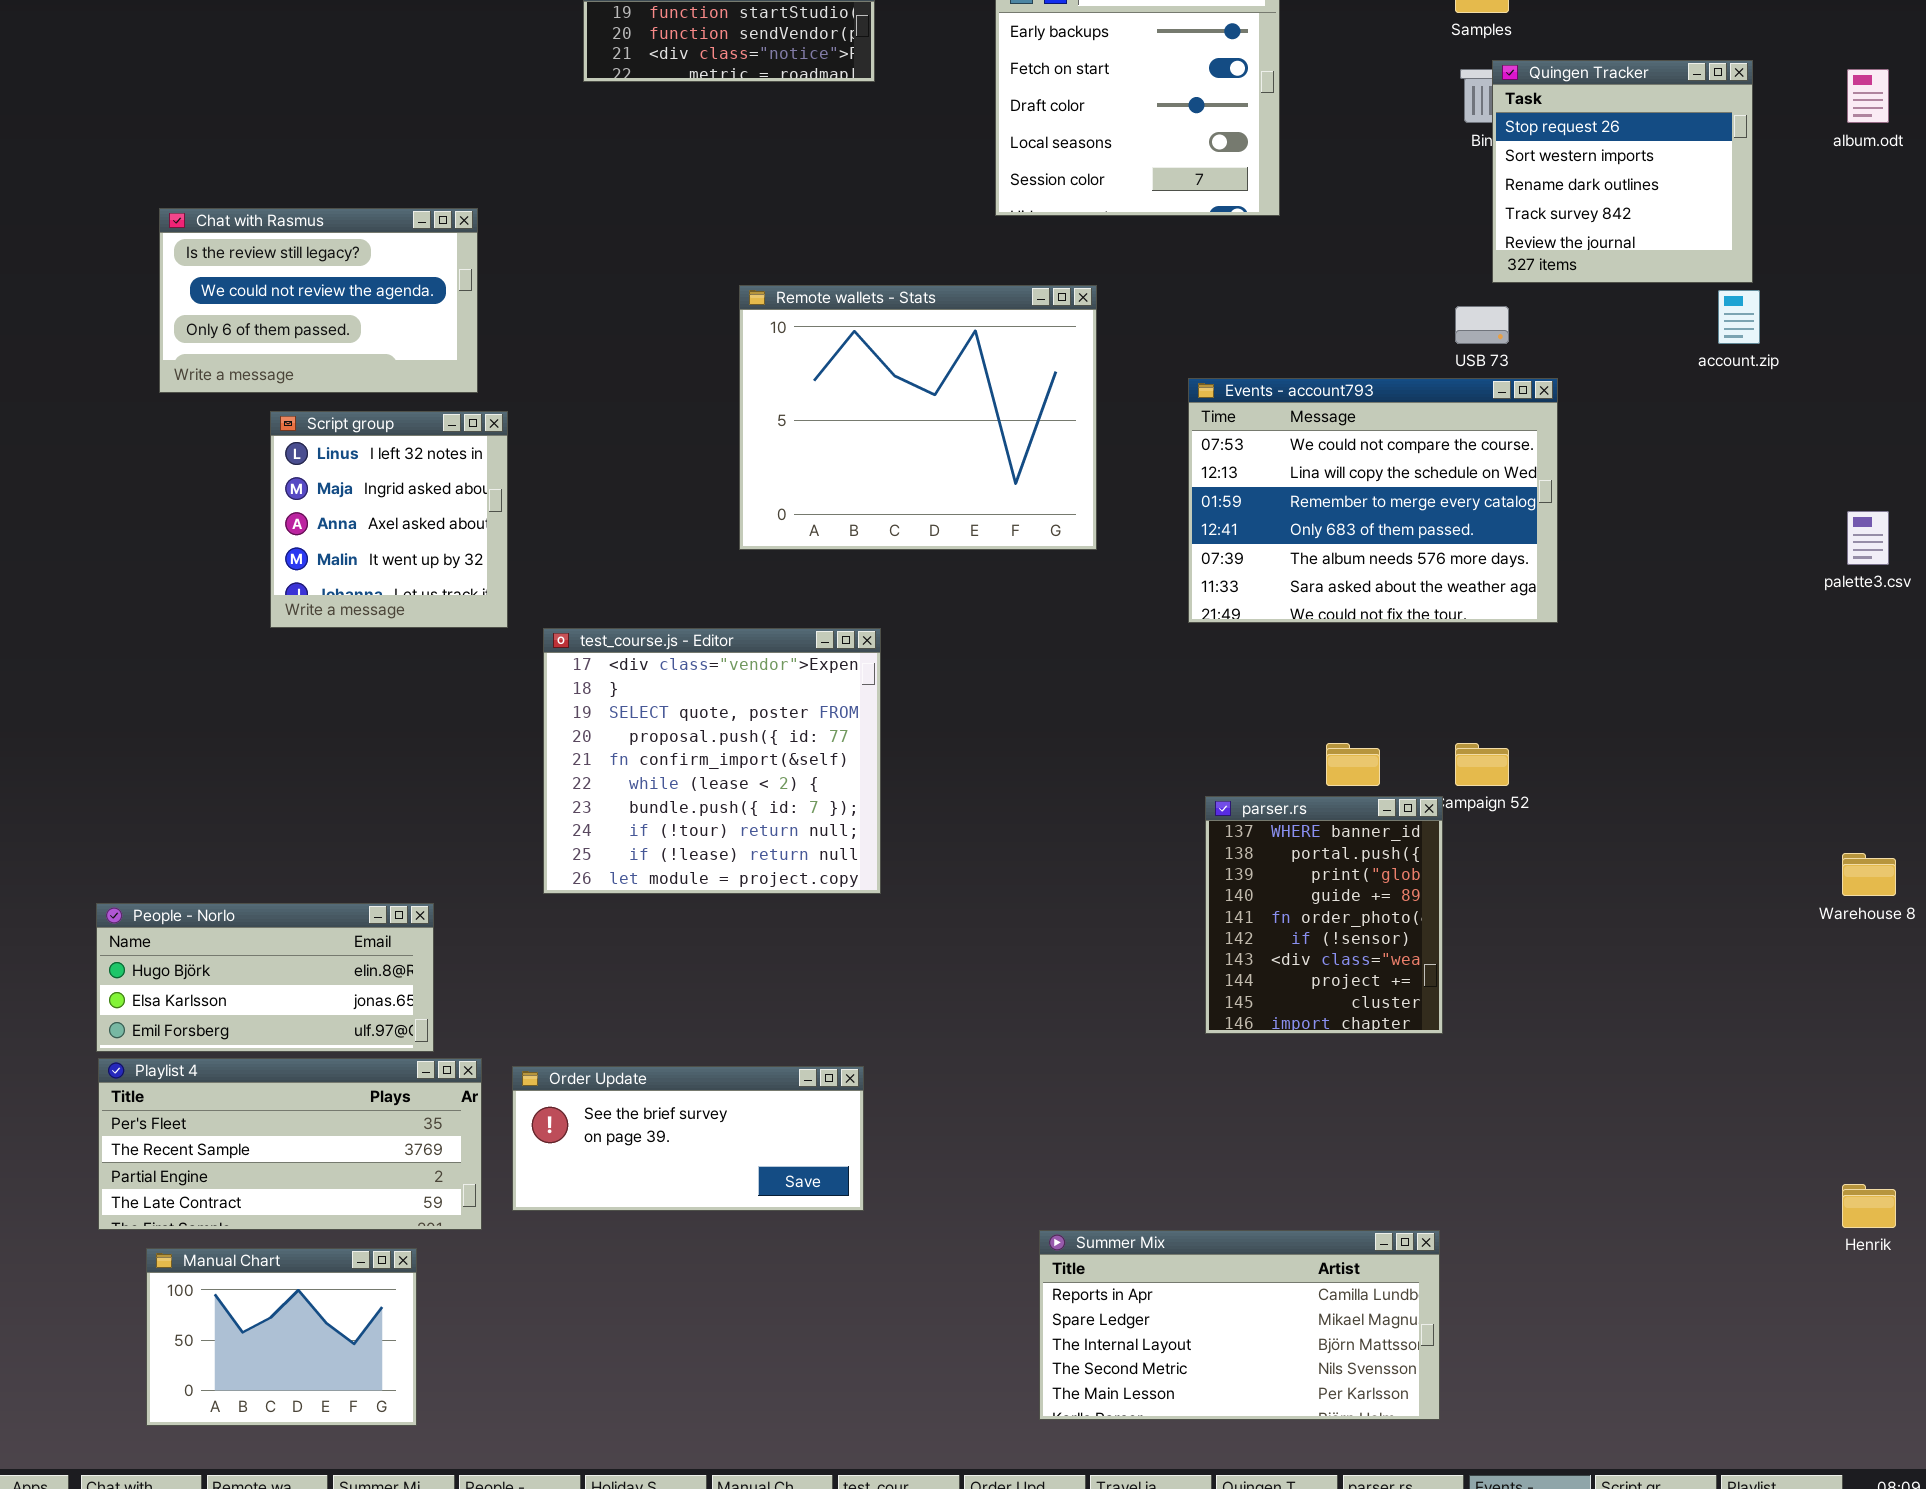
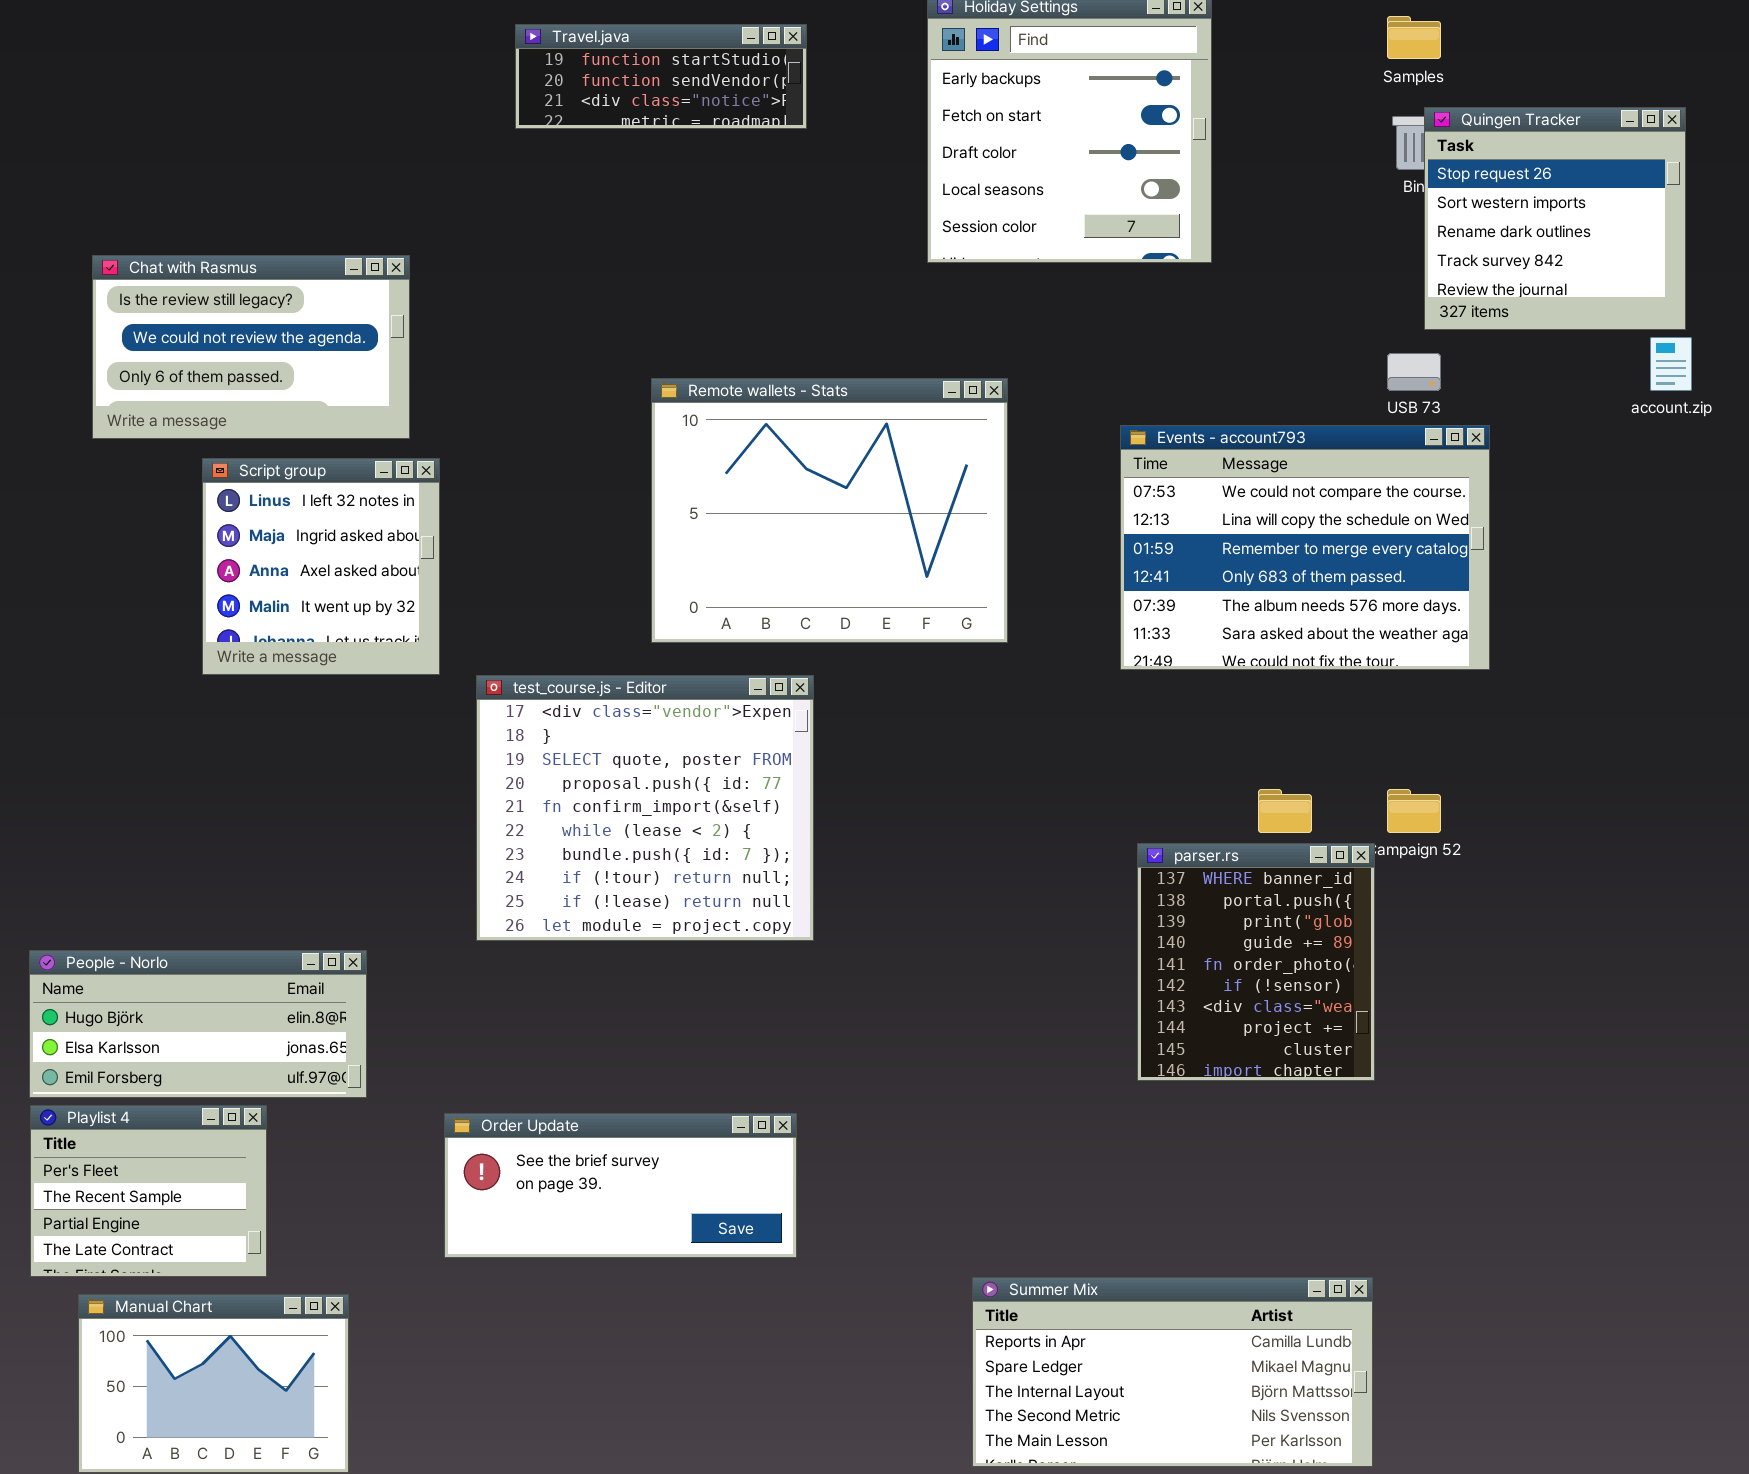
Remote wallets - Stats: [739,285,1097,550] -> [651,378,1008,643], moved
Playlist 4: [98,1058,482,1230] -> [30,1105,267,1277], resized

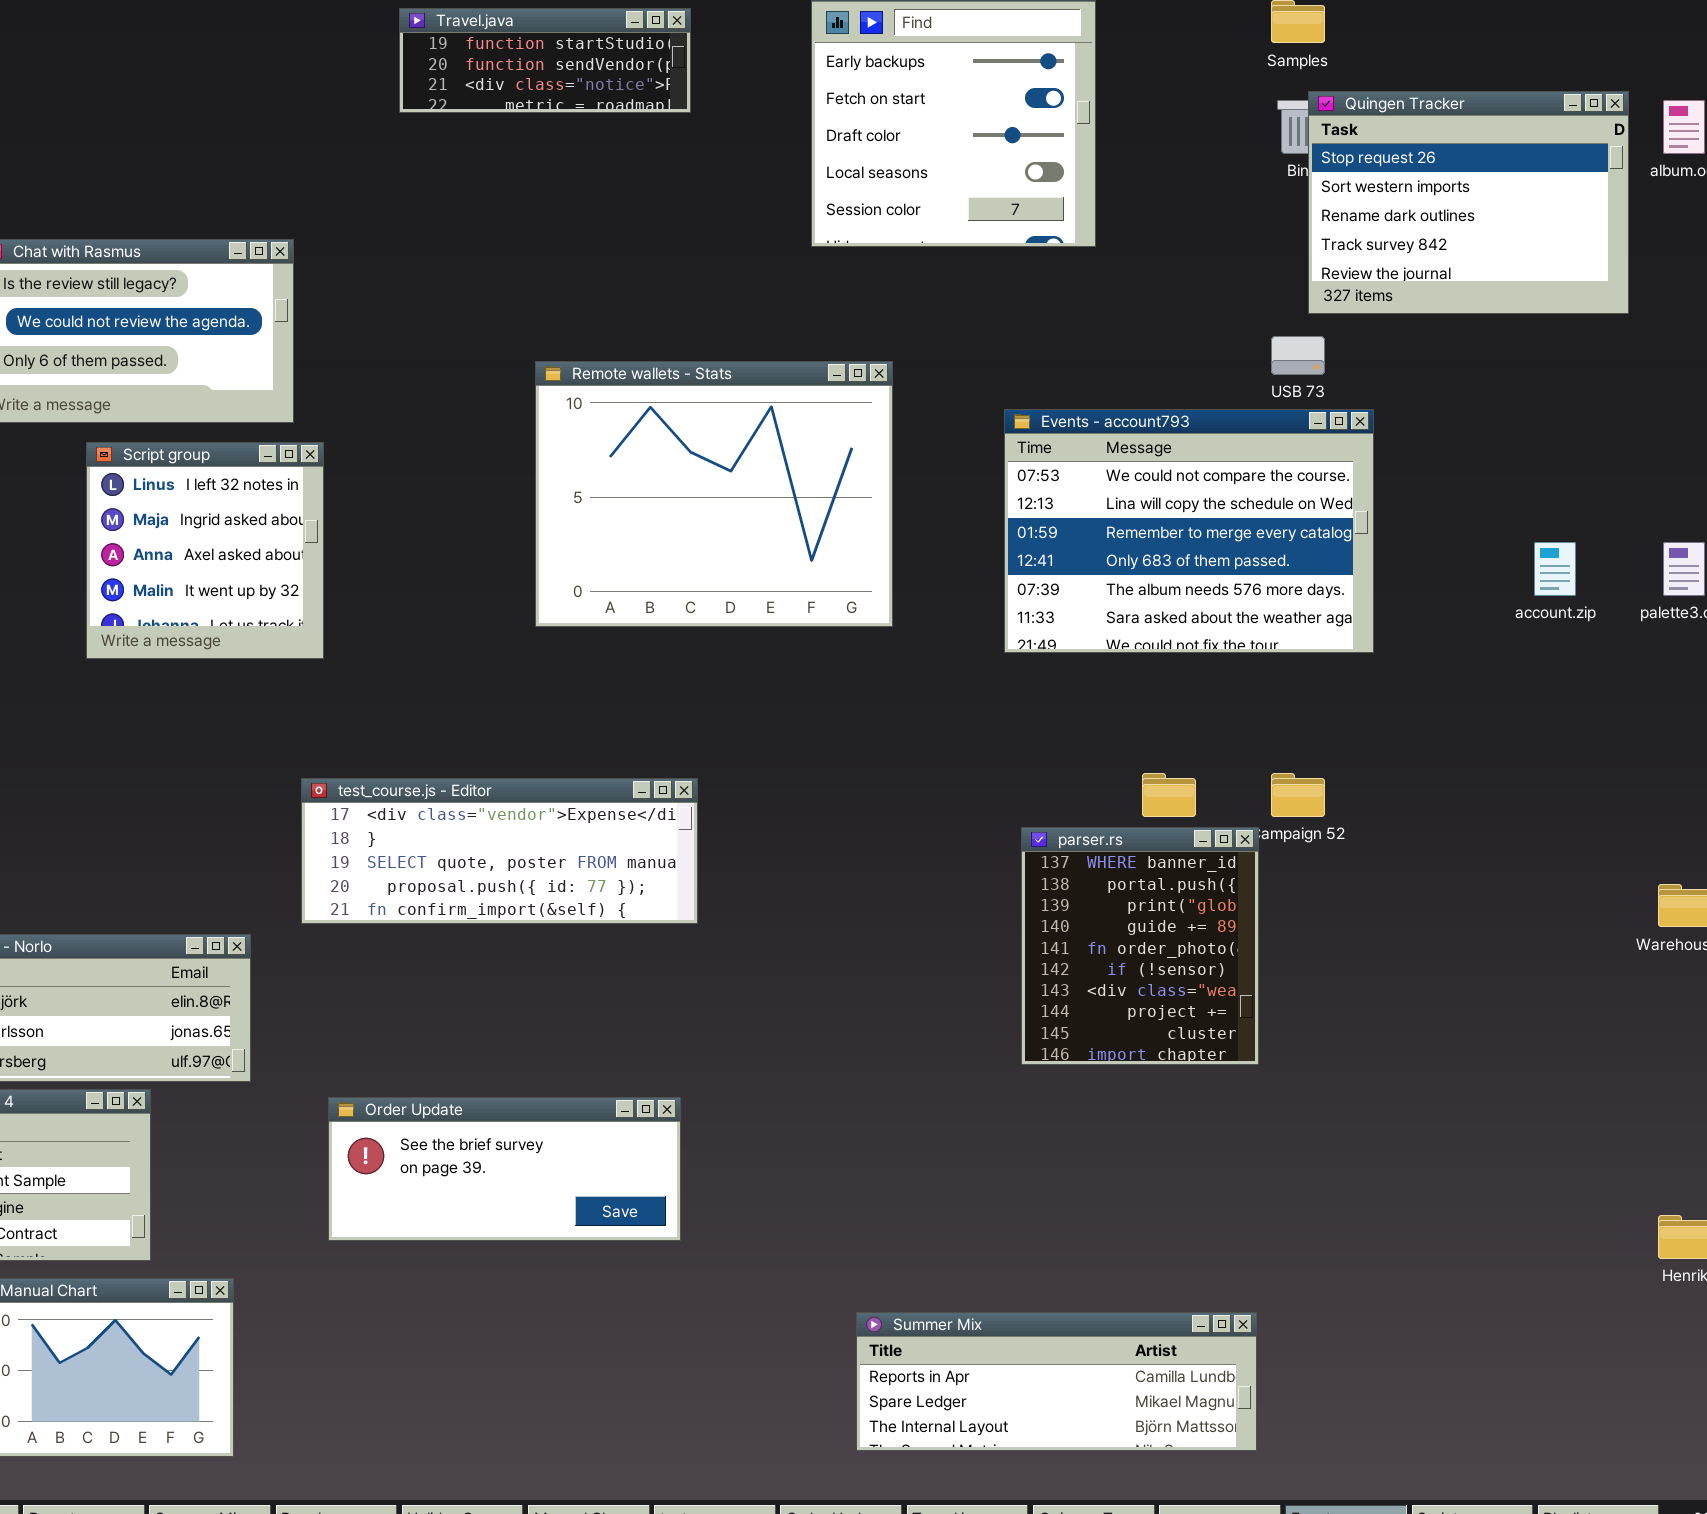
Quingen Tracker: [1424,107,1686,330] -> [1308,91,1629,314], resized
account.zip: [1650,337,1692,391] -> [1534,542,1576,596], moved
test_course.js - Editor: [476,675,814,941] -> [301,778,698,924], resized
Summer Mix: [972,1277,1373,1467] -> [856,1312,1257,1451], resized

